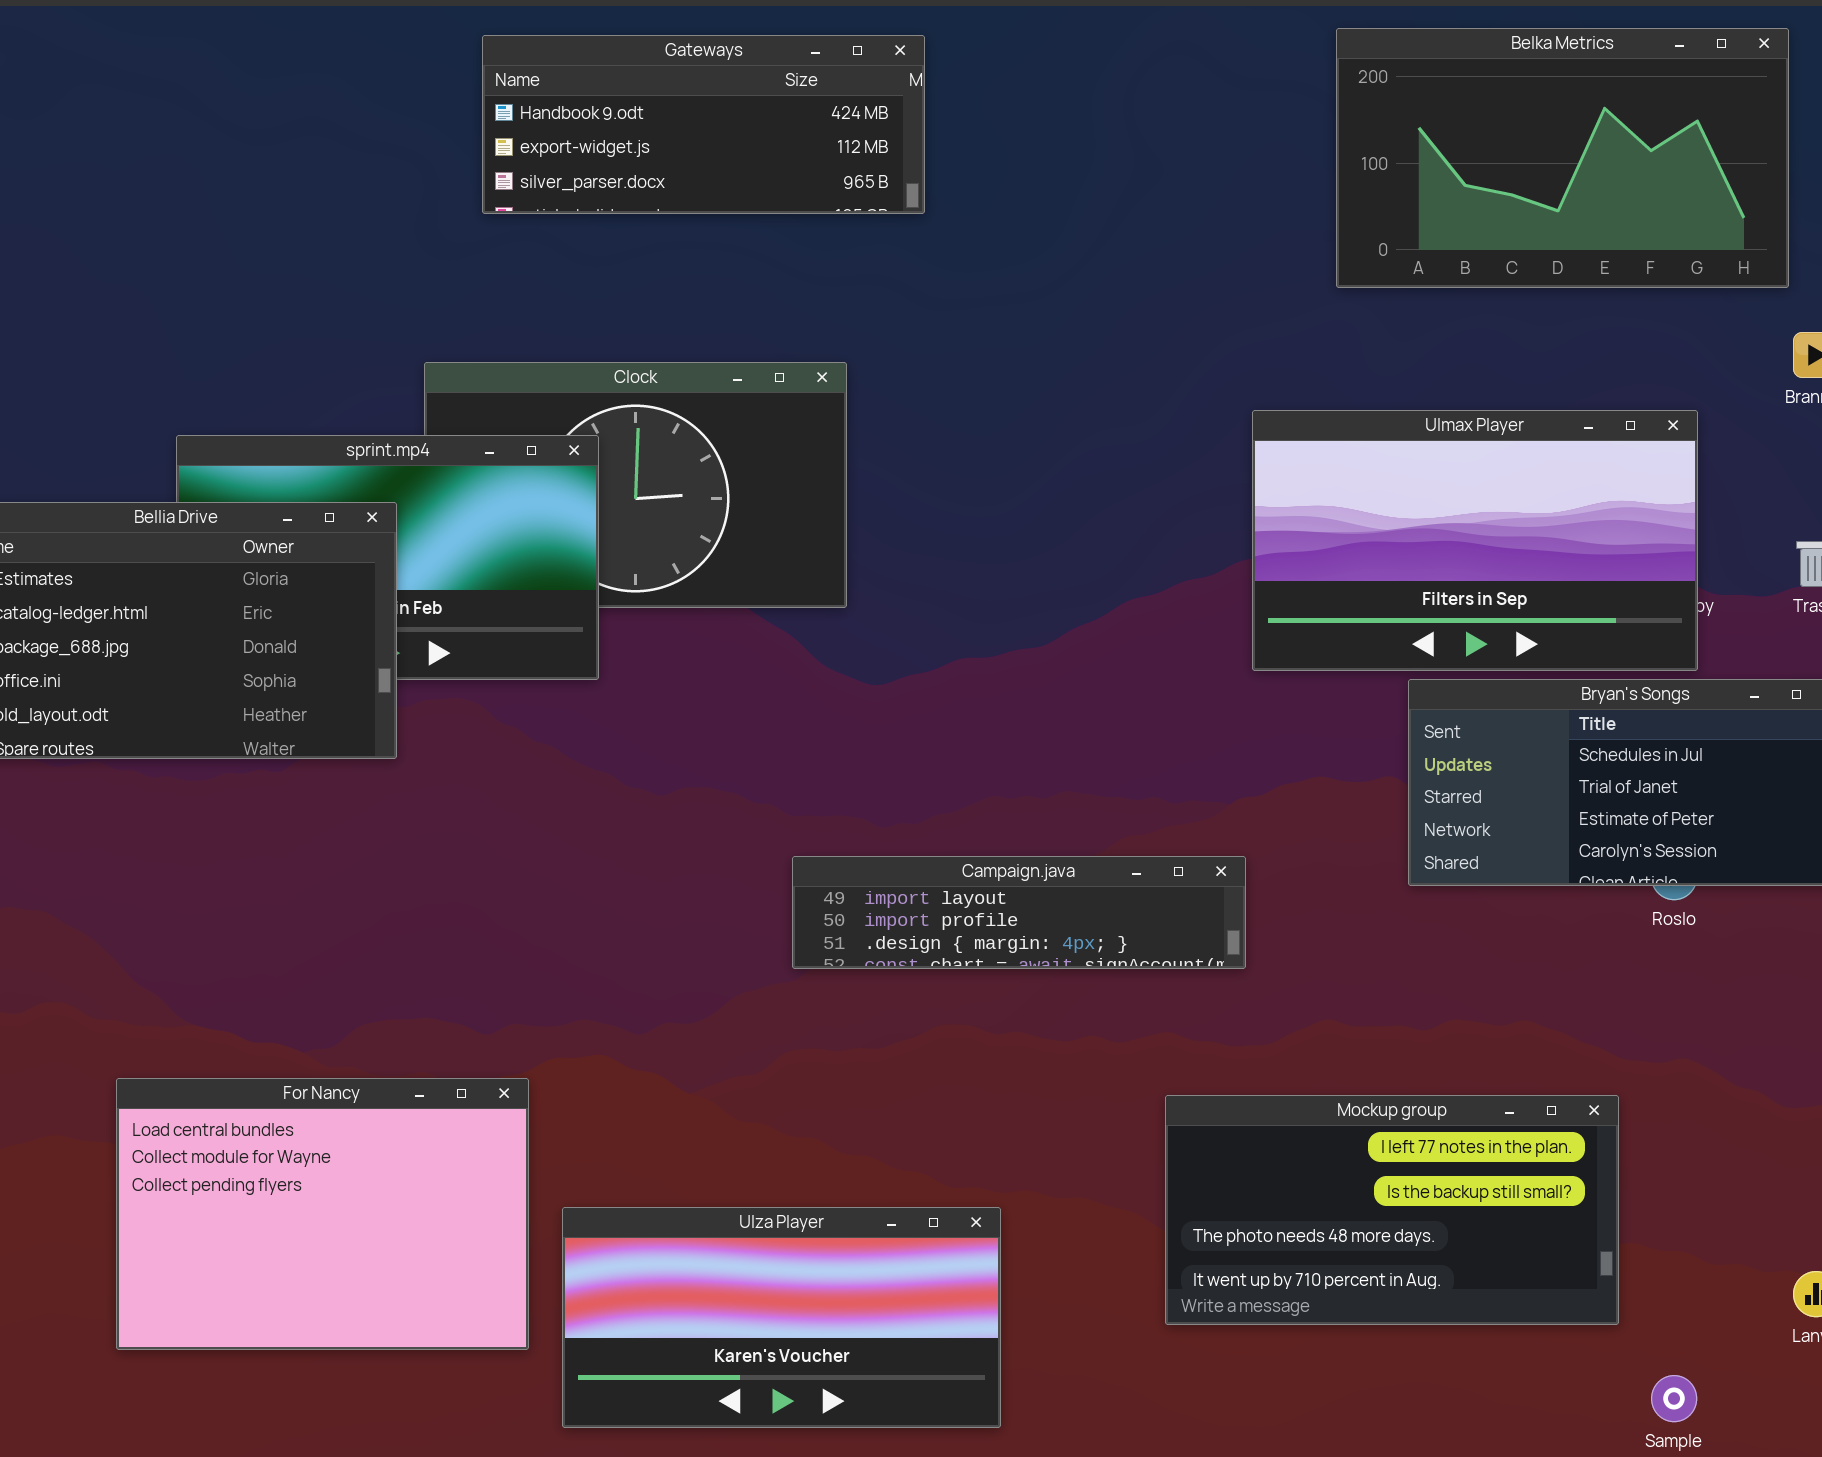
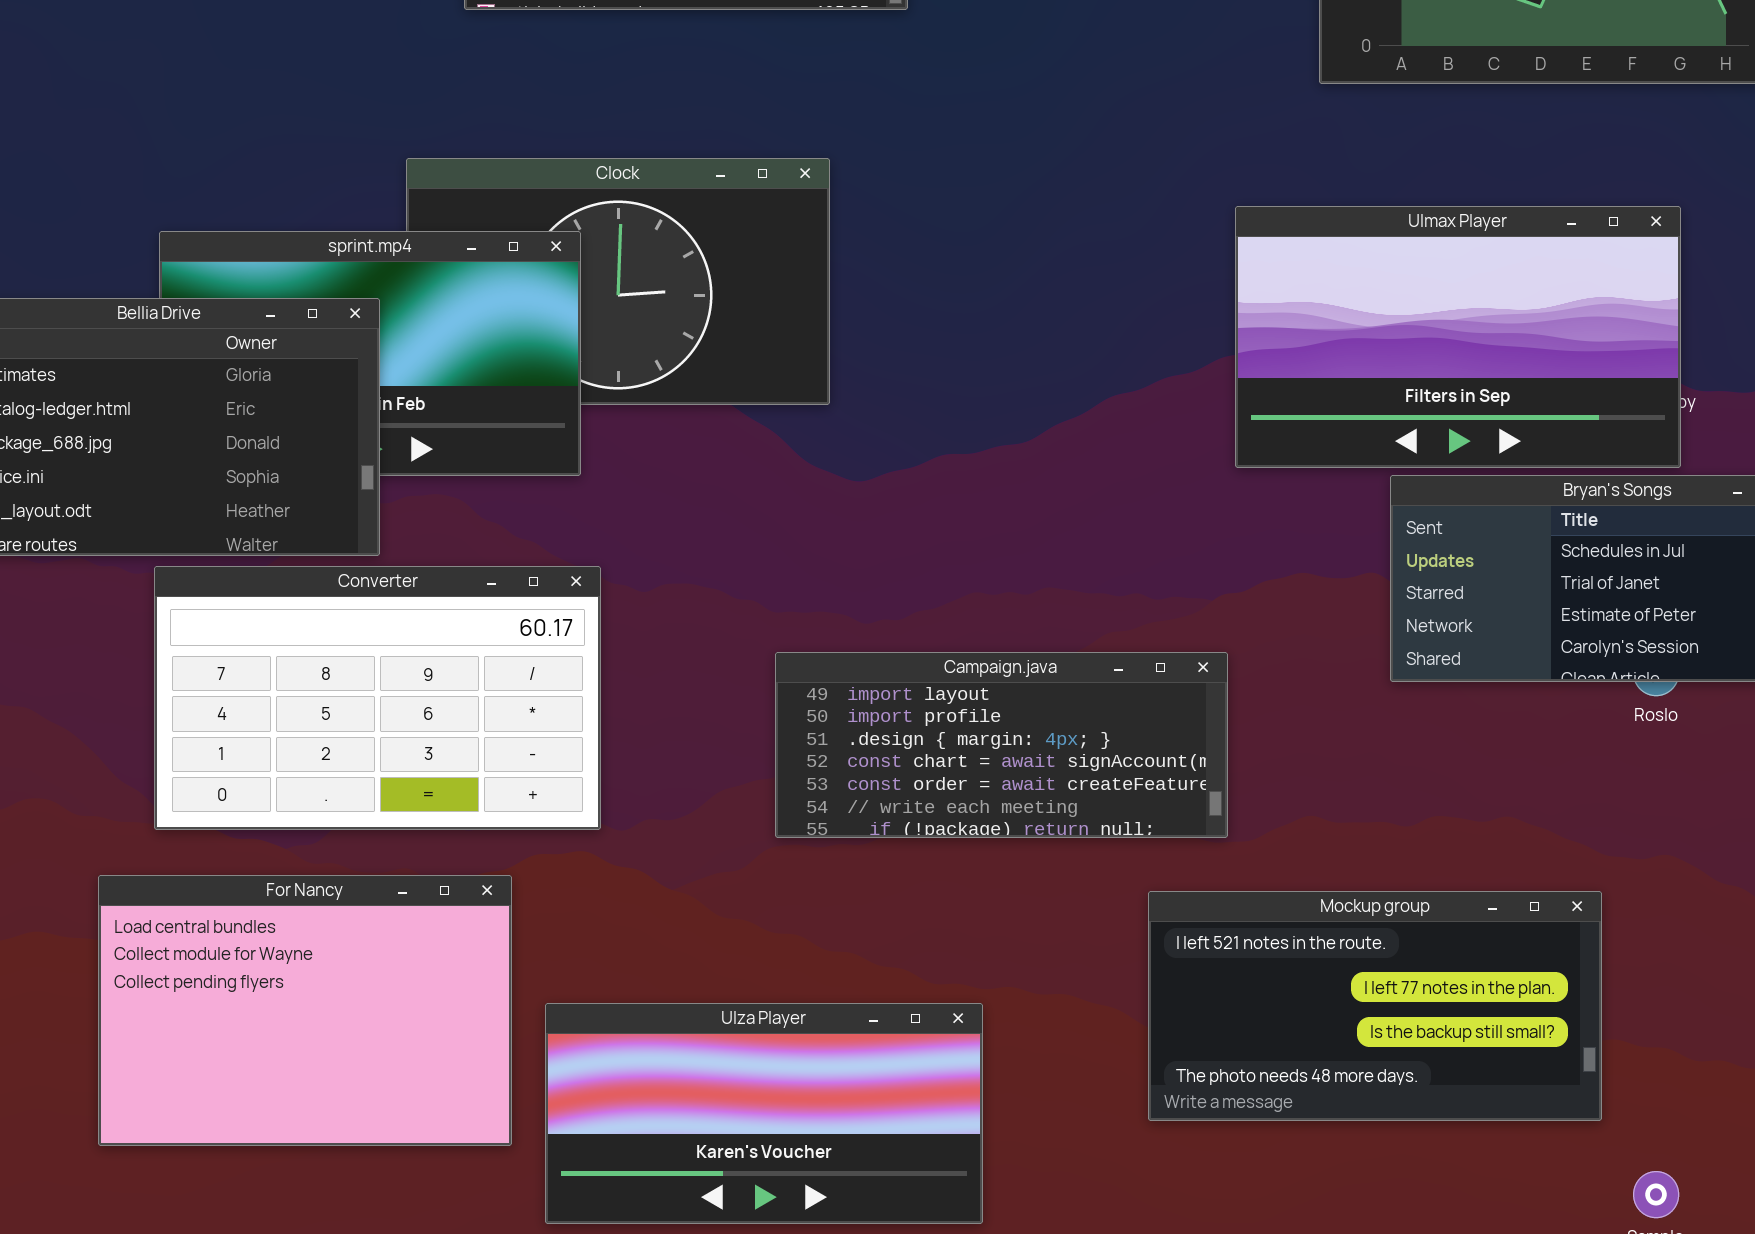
Converter: none -> [154,566,601,830], opened
Campaign.java: [792,856,1246,969] -> [775,652,1228,838], resized
Mockup group: [1165,1095,1619,1325] -> [1148,891,1602,1121], scrolled up 1 row

